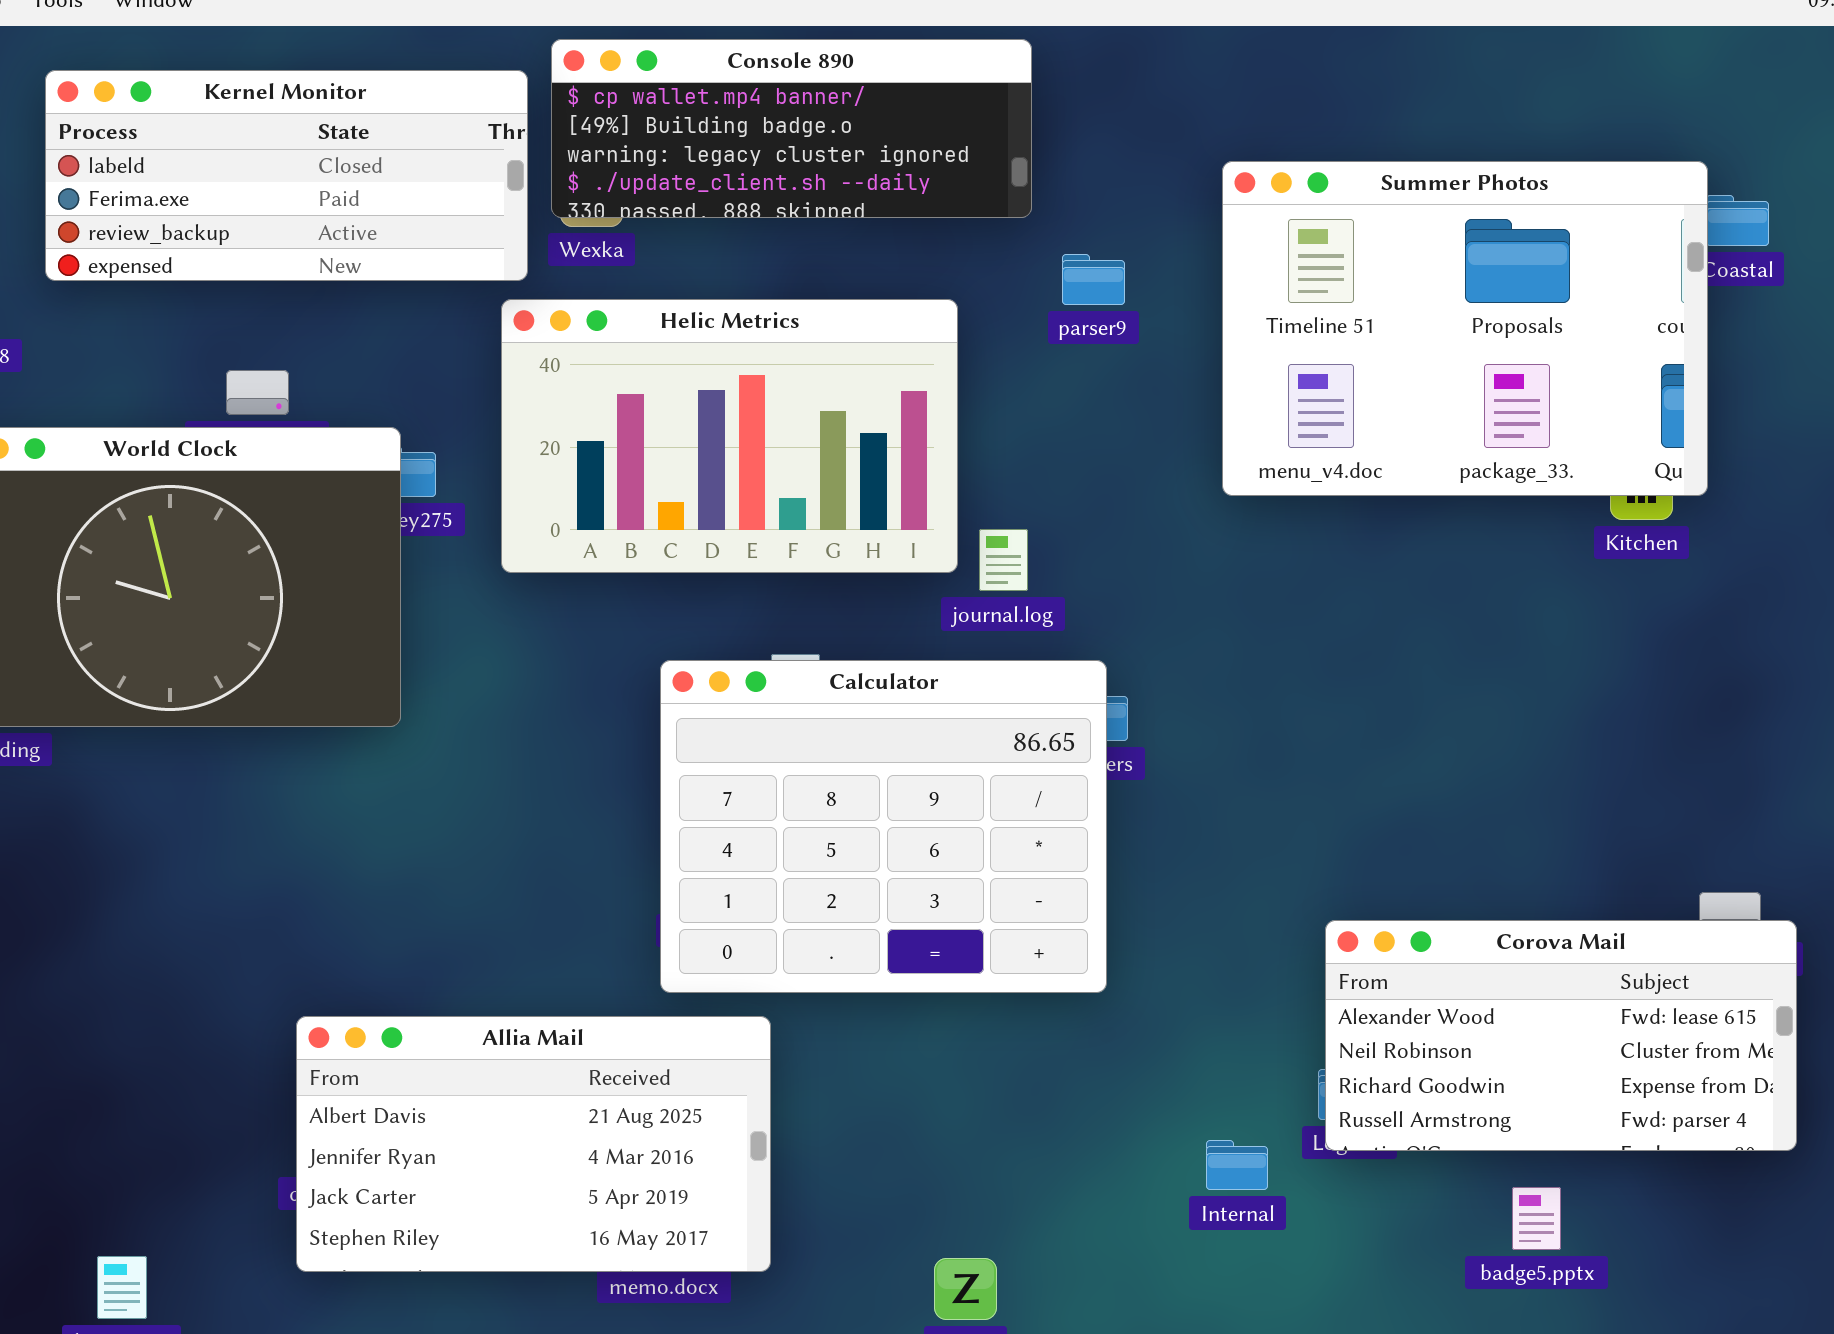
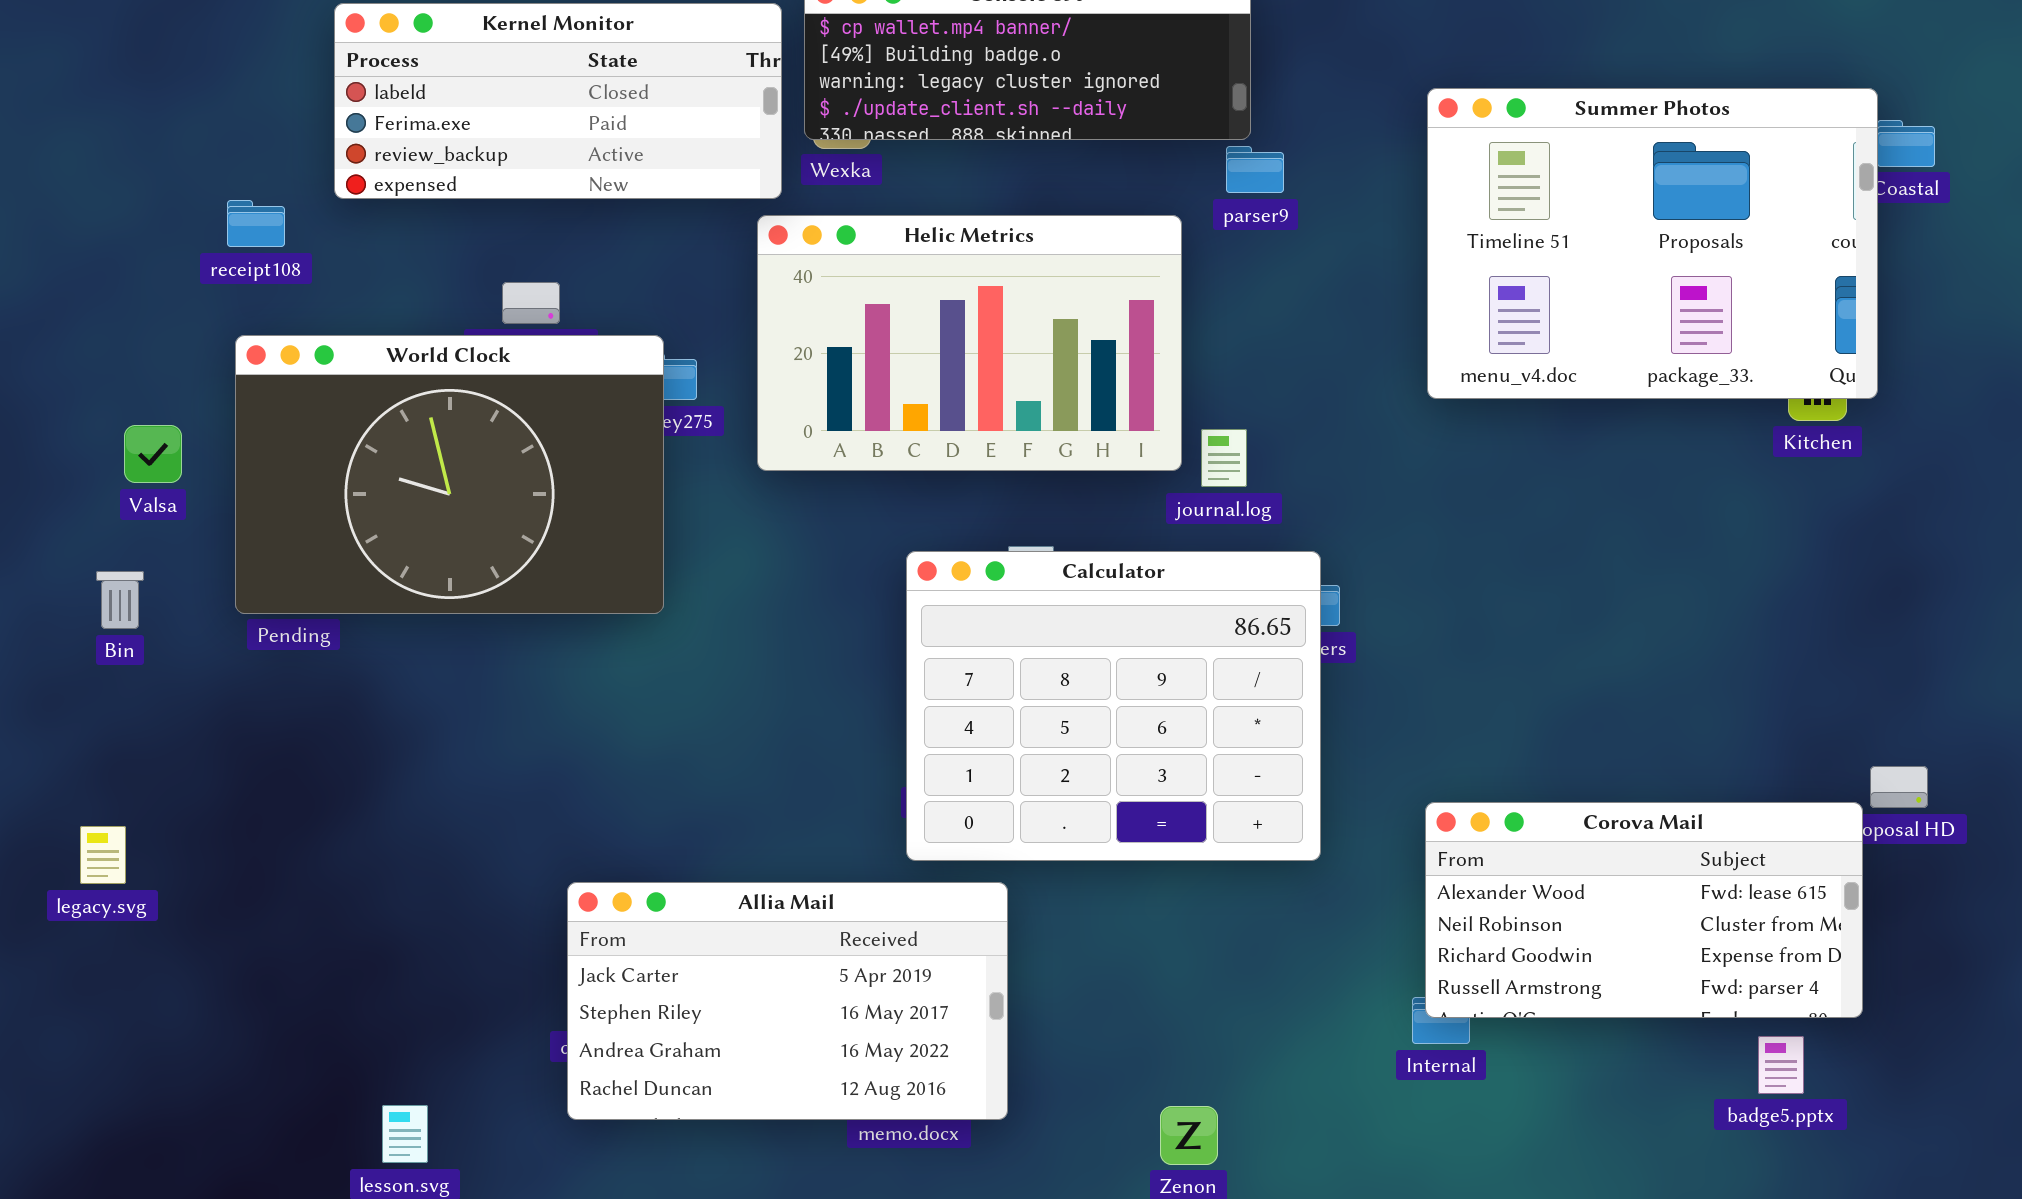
parser9: [1062,254,1125,305] -> [1226,146,1284,193], moved
Corova Mail: [1325,920,1797,1151] -> [1425,802,1863,1018], moved
Allia Mail: [296,1016,771,1272] -> [567,882,1008,1120], scrolled down 2 rows
badge5.pptx: [1512,1187,1561,1250] -> [1758,1036,1804,1094], moved

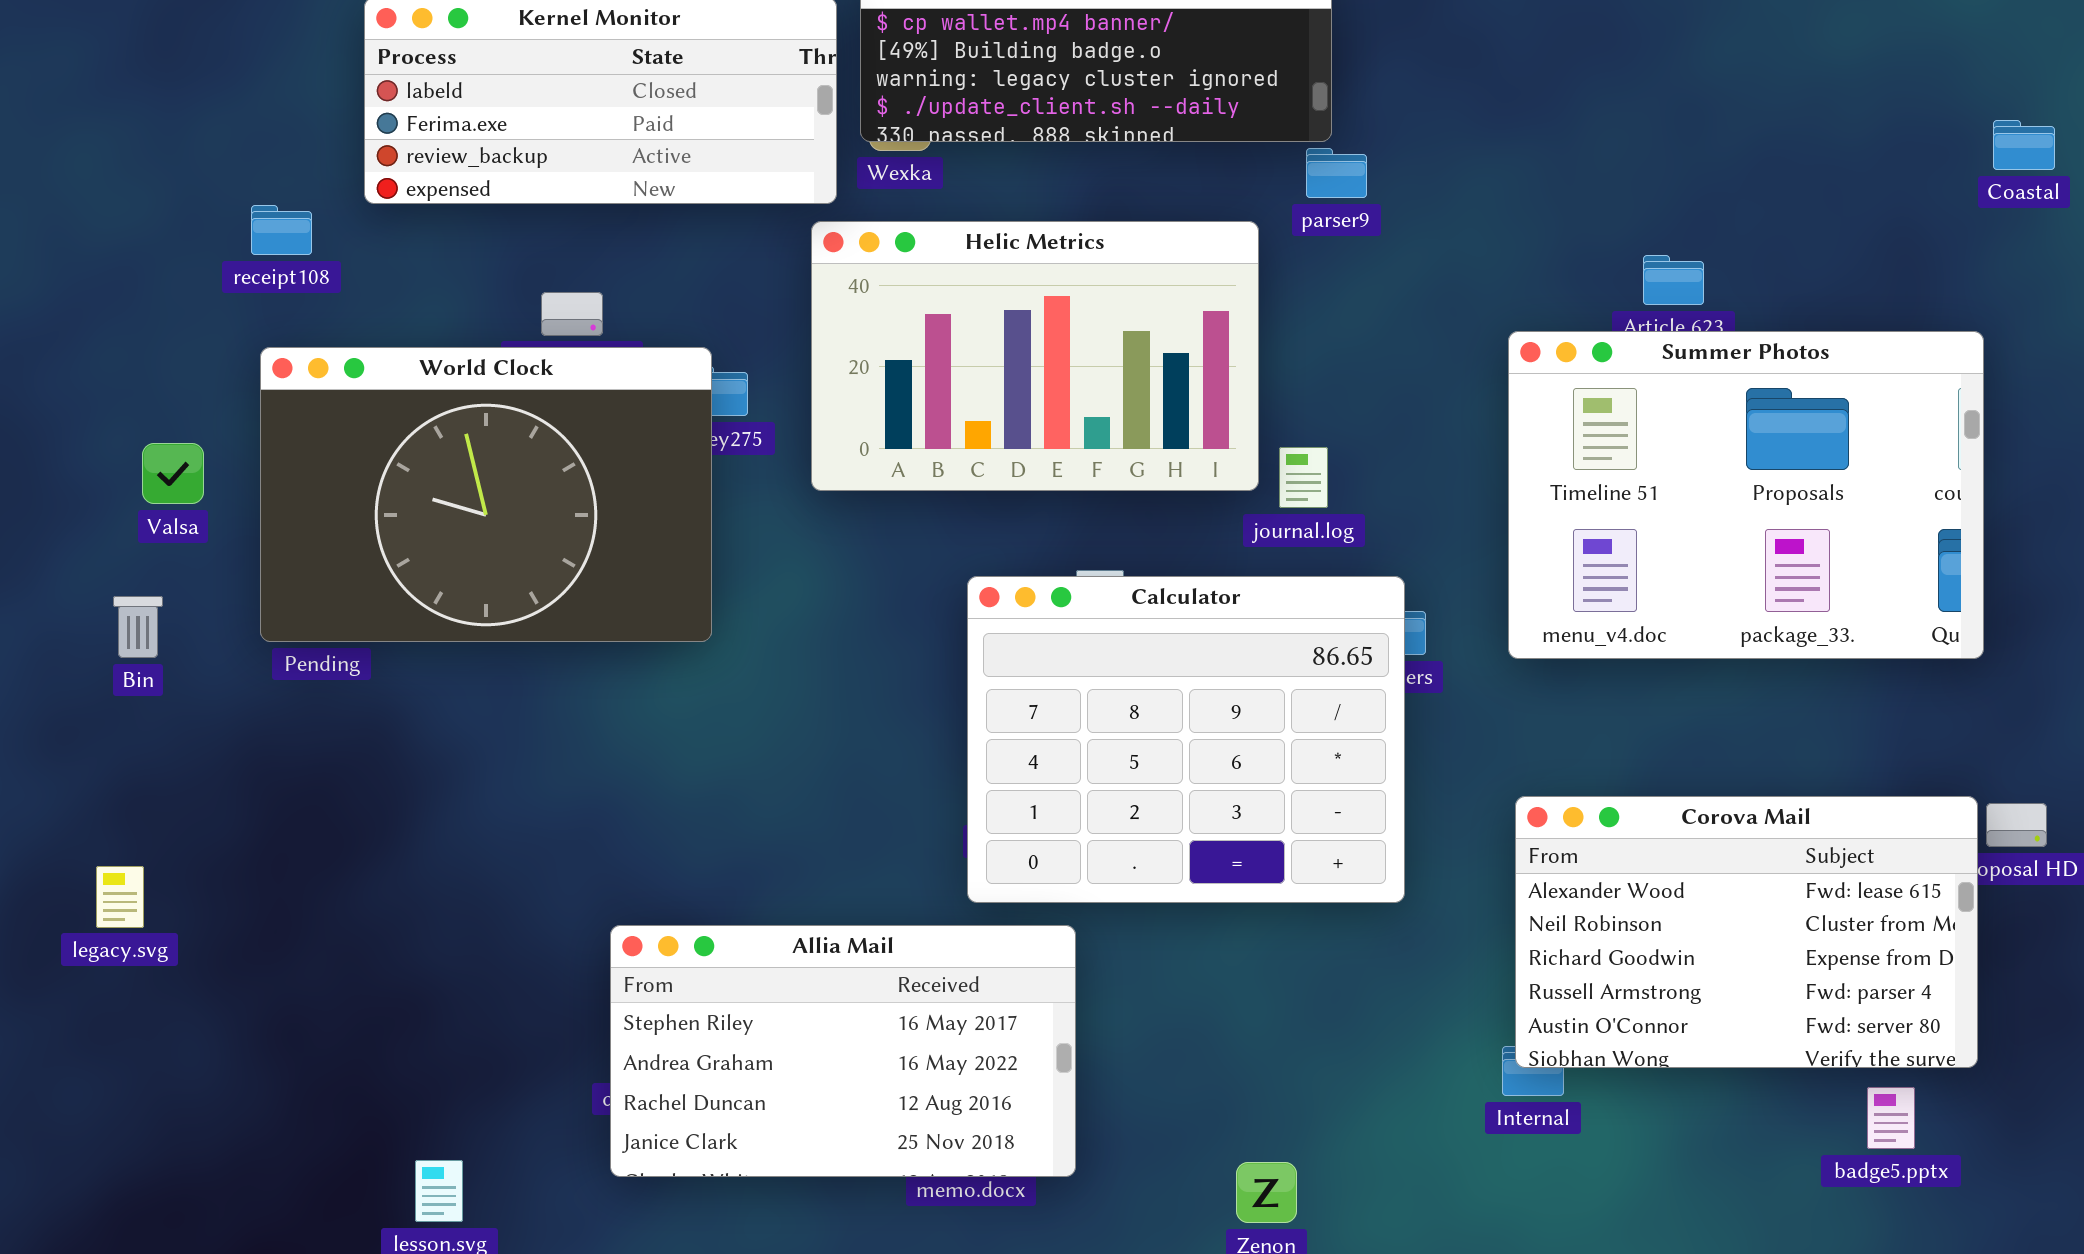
Summer Photos: [1427,88,1878,399] -> [1508,331,1984,659], moved
Corova Mail: [1425,802,1863,1018] -> [1515,796,1978,1068], resized
Allia Mail: [567,882,1008,1120] -> [610,925,1076,1177], scrolled down 1 row

